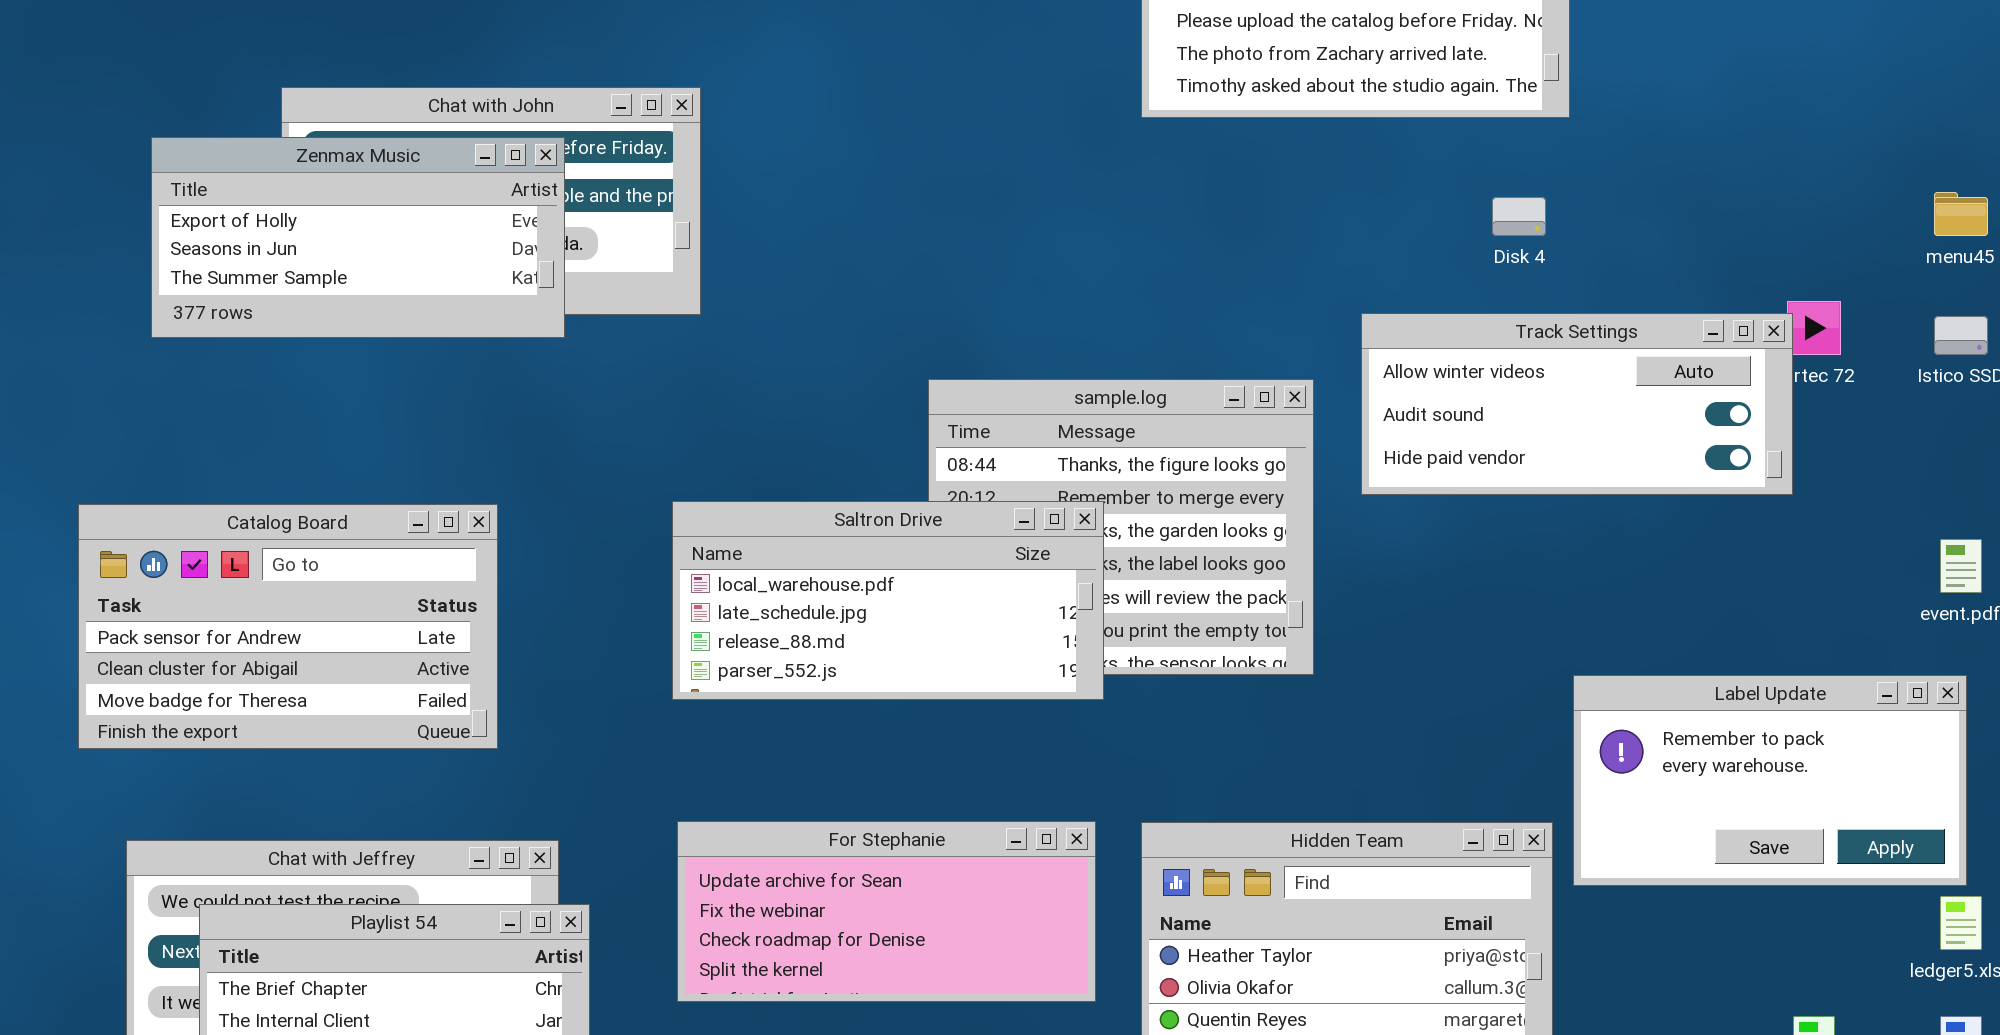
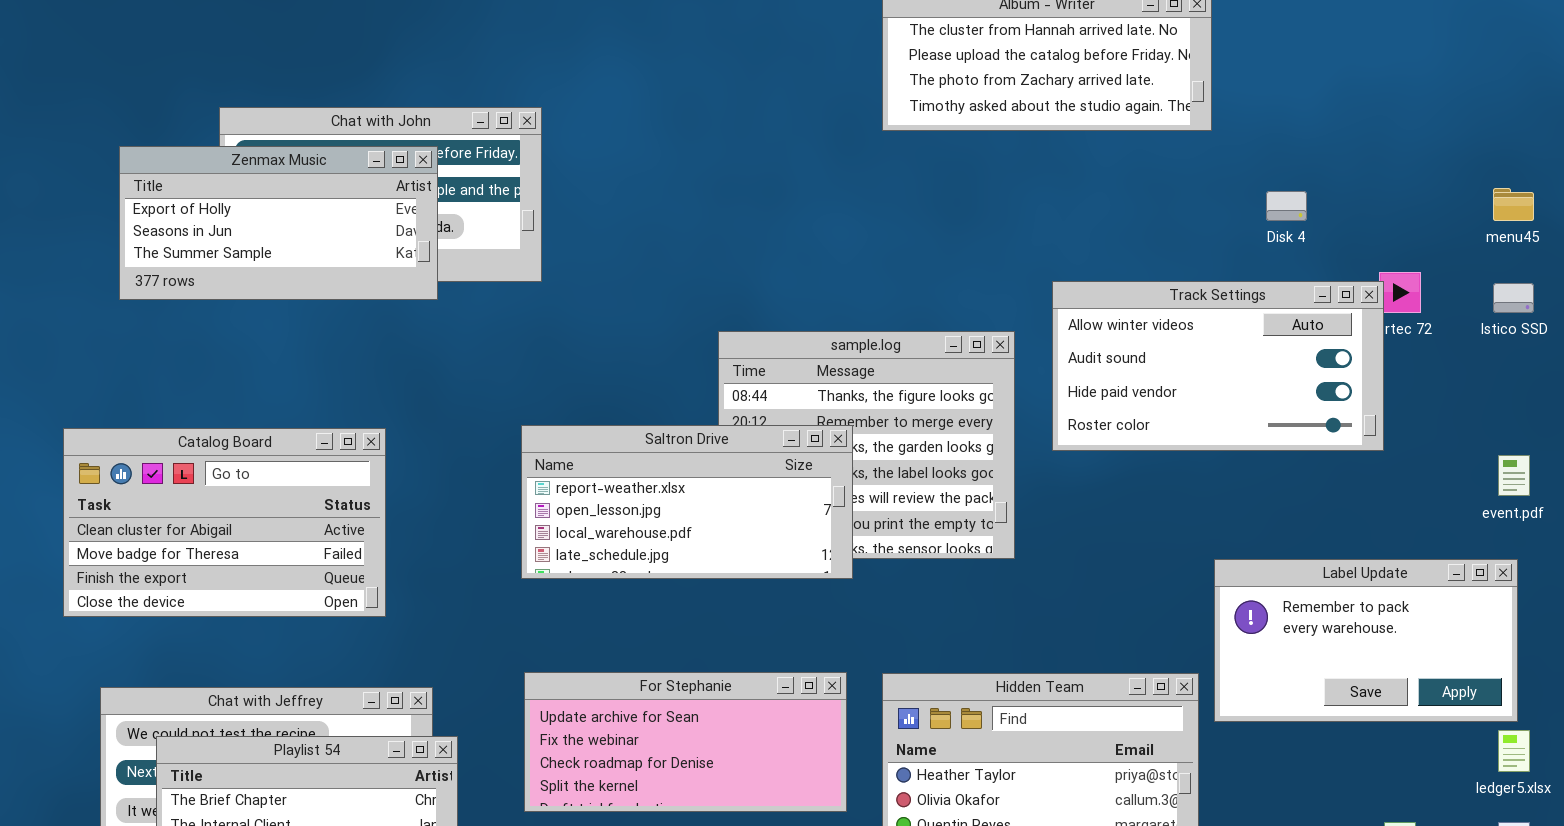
Disk 4: [1492,197,1546,236] -> [1266,191,1307,221], moved
Track Settings: [1361,313,1793,495] -> [1052,281,1384,451], resized
Saltron Drive: [672,501,1104,700] -> [521,425,853,579], scrolled up 2 rows
Catalog Board: [78,504,498,749] -> [63,428,386,617], scrolled down 1 row

